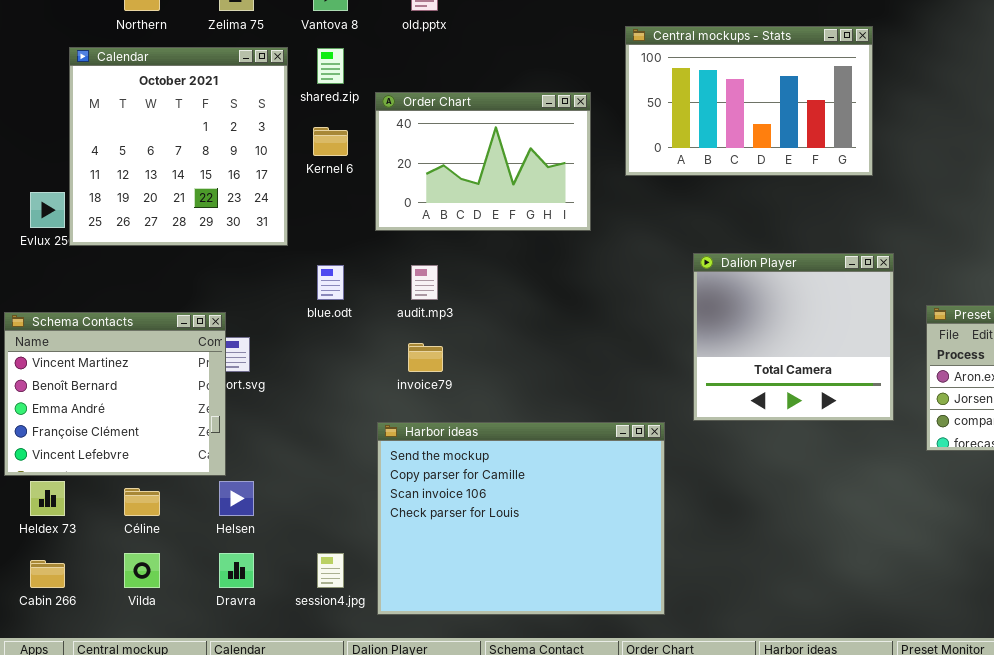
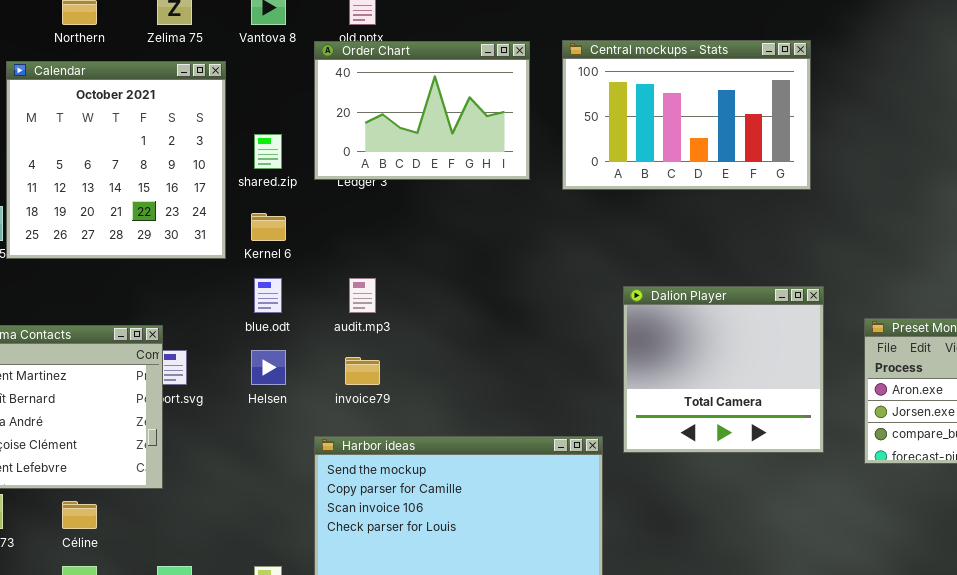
shared.zip: [317,48,344,84] -> [254,134,282,169], moved
Order Chart: [375,92,591,231] -> [314,41,530,180], moved
Kernel 6: [313,127,348,156] -> [251,213,286,241], moved
Dalion Player: [693,253,894,421] -> [623,286,824,453], moved
Helsen: [219,481,254,516] -> [251,350,286,385], moved

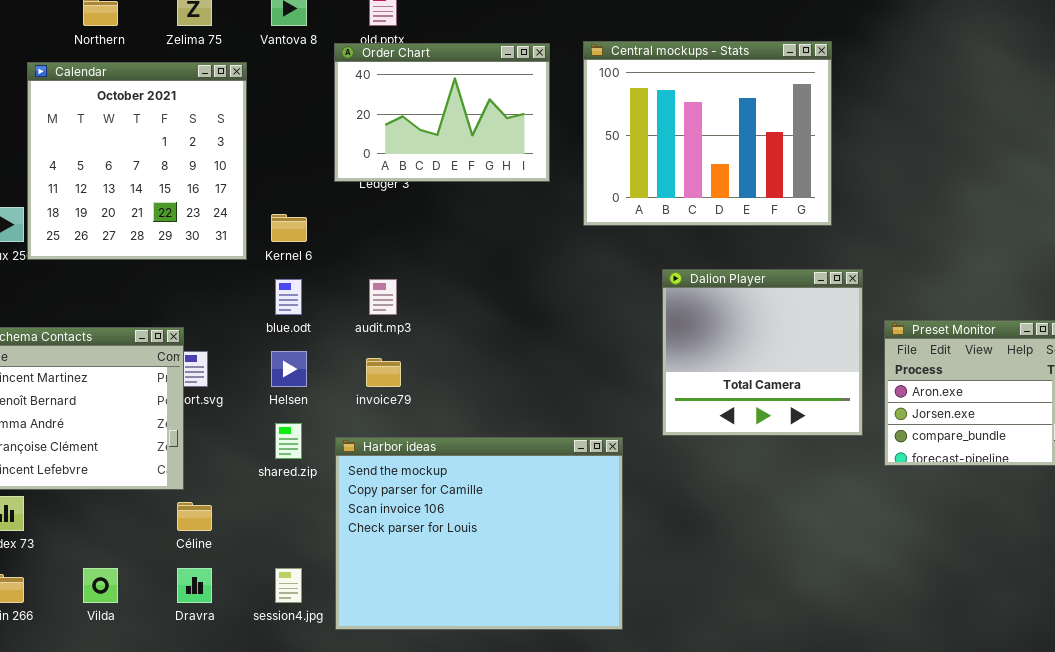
Central mockups - Stats: [562,40,811,190] -> [583,41,832,226], resized
shared.zip: [254,134,282,169] -> [275,423,302,459], moved
Dalion Player: [623,286,824,453] -> [662,269,863,436], moved
Céline: [62,501,97,529] -> [177,502,212,531], moved

